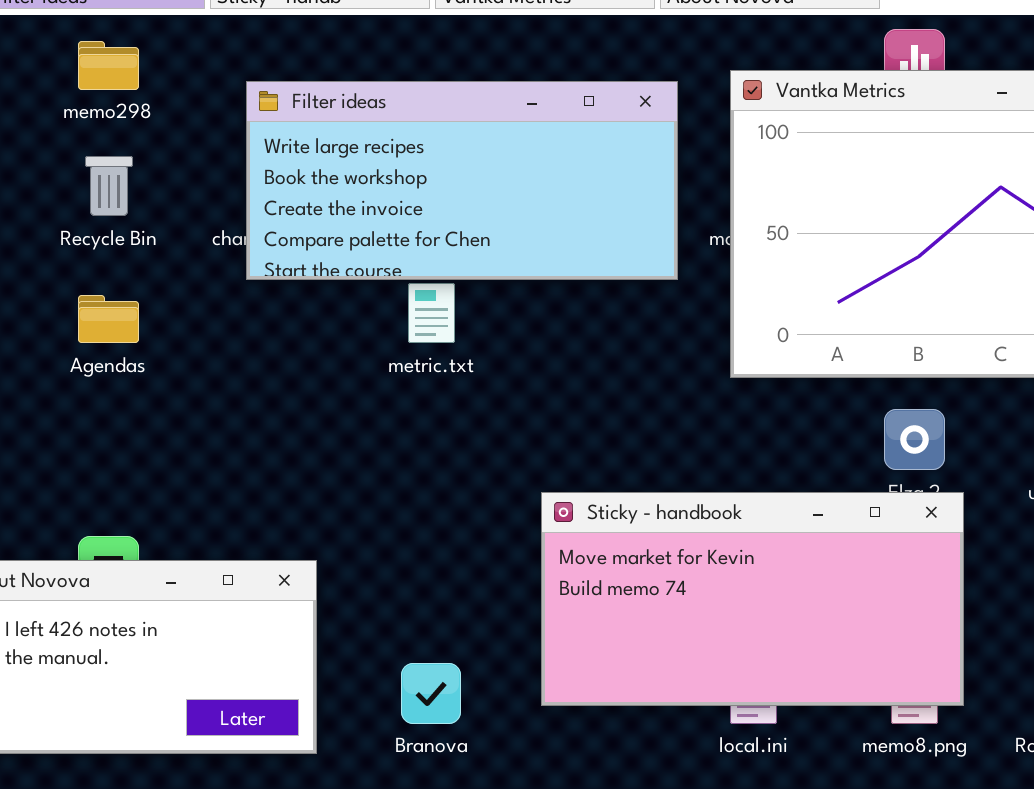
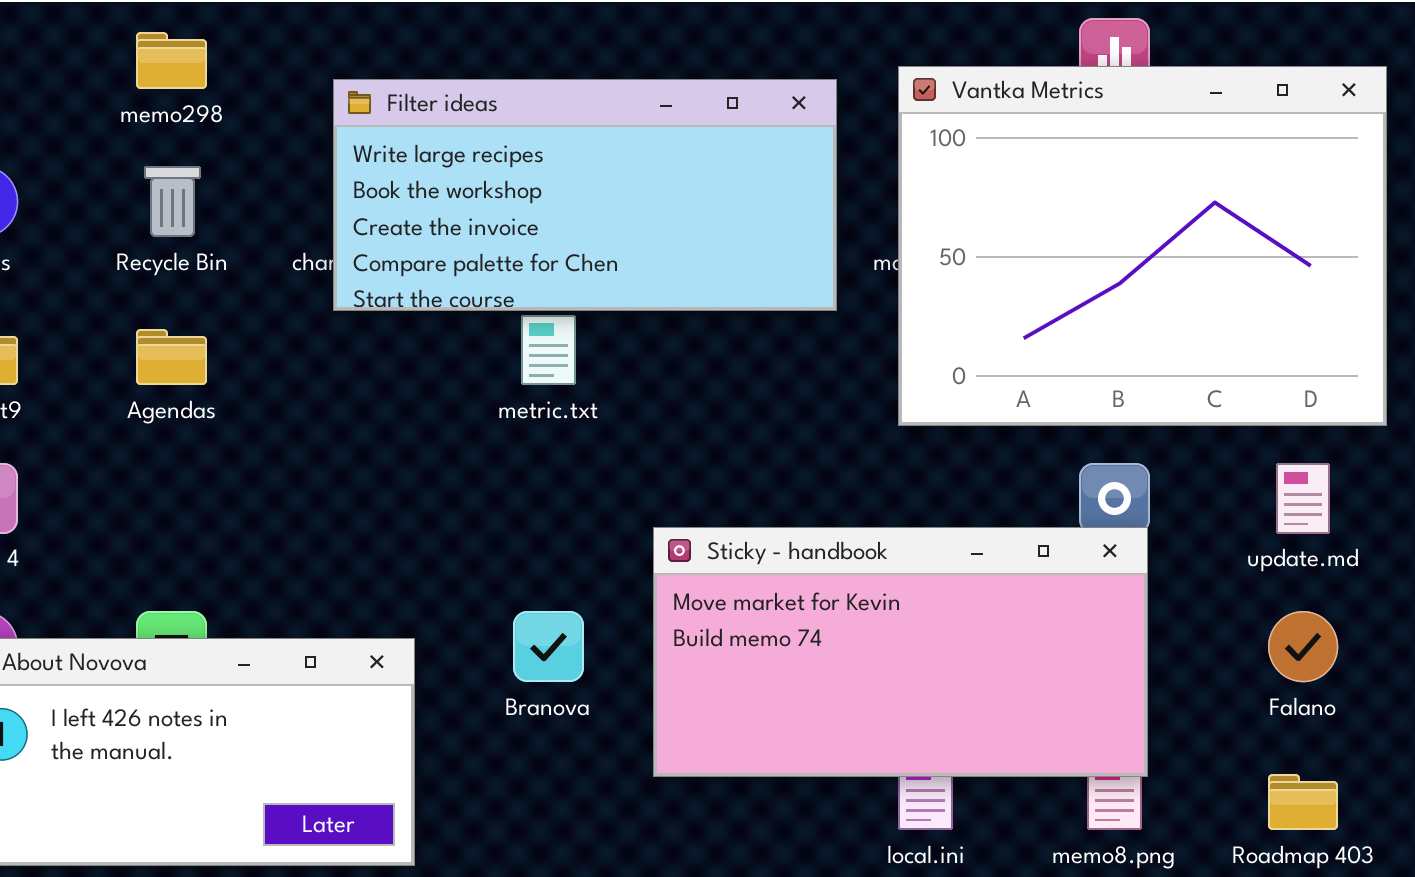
Sticky - handbook: [541,492,964,706] -> [653,527,1148,777], moved
Branova: [401,663,461,724] -> [513,611,584,682], moved

